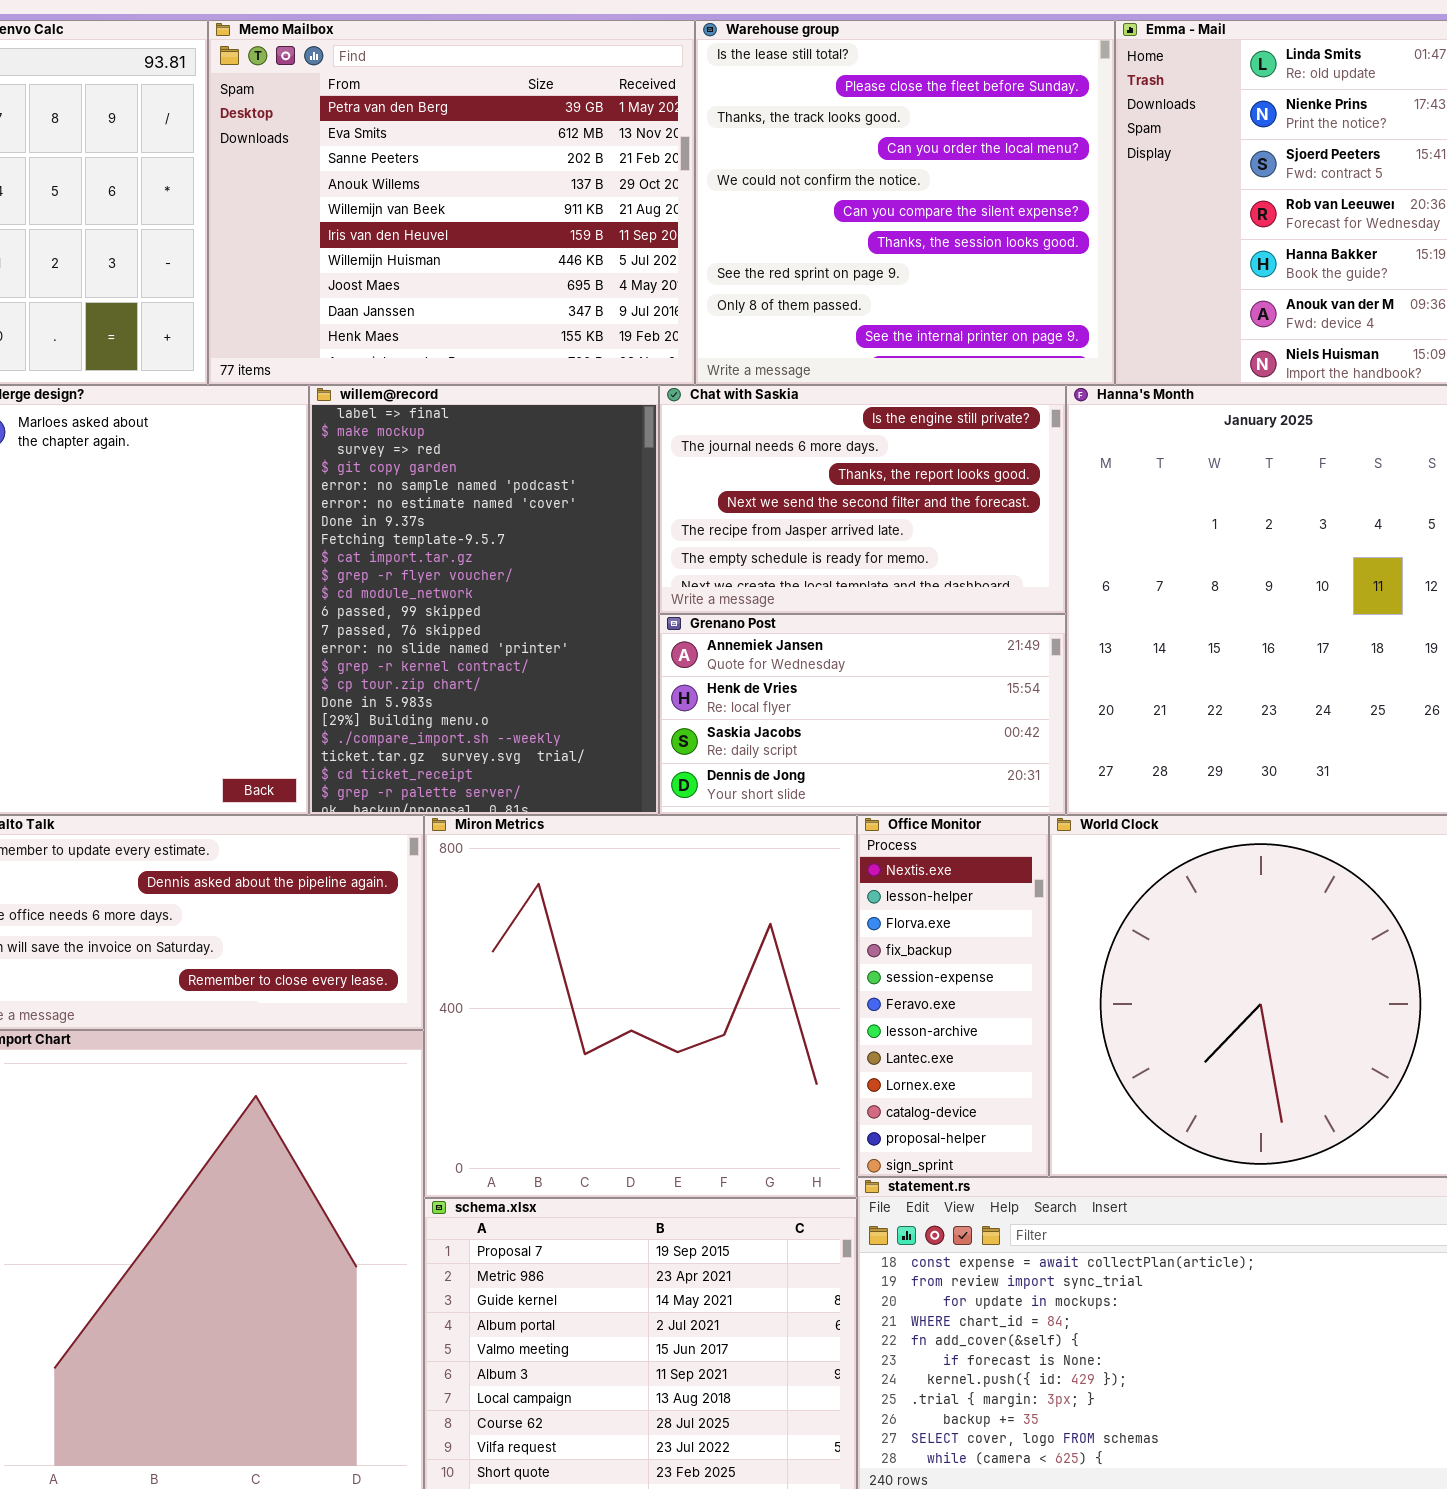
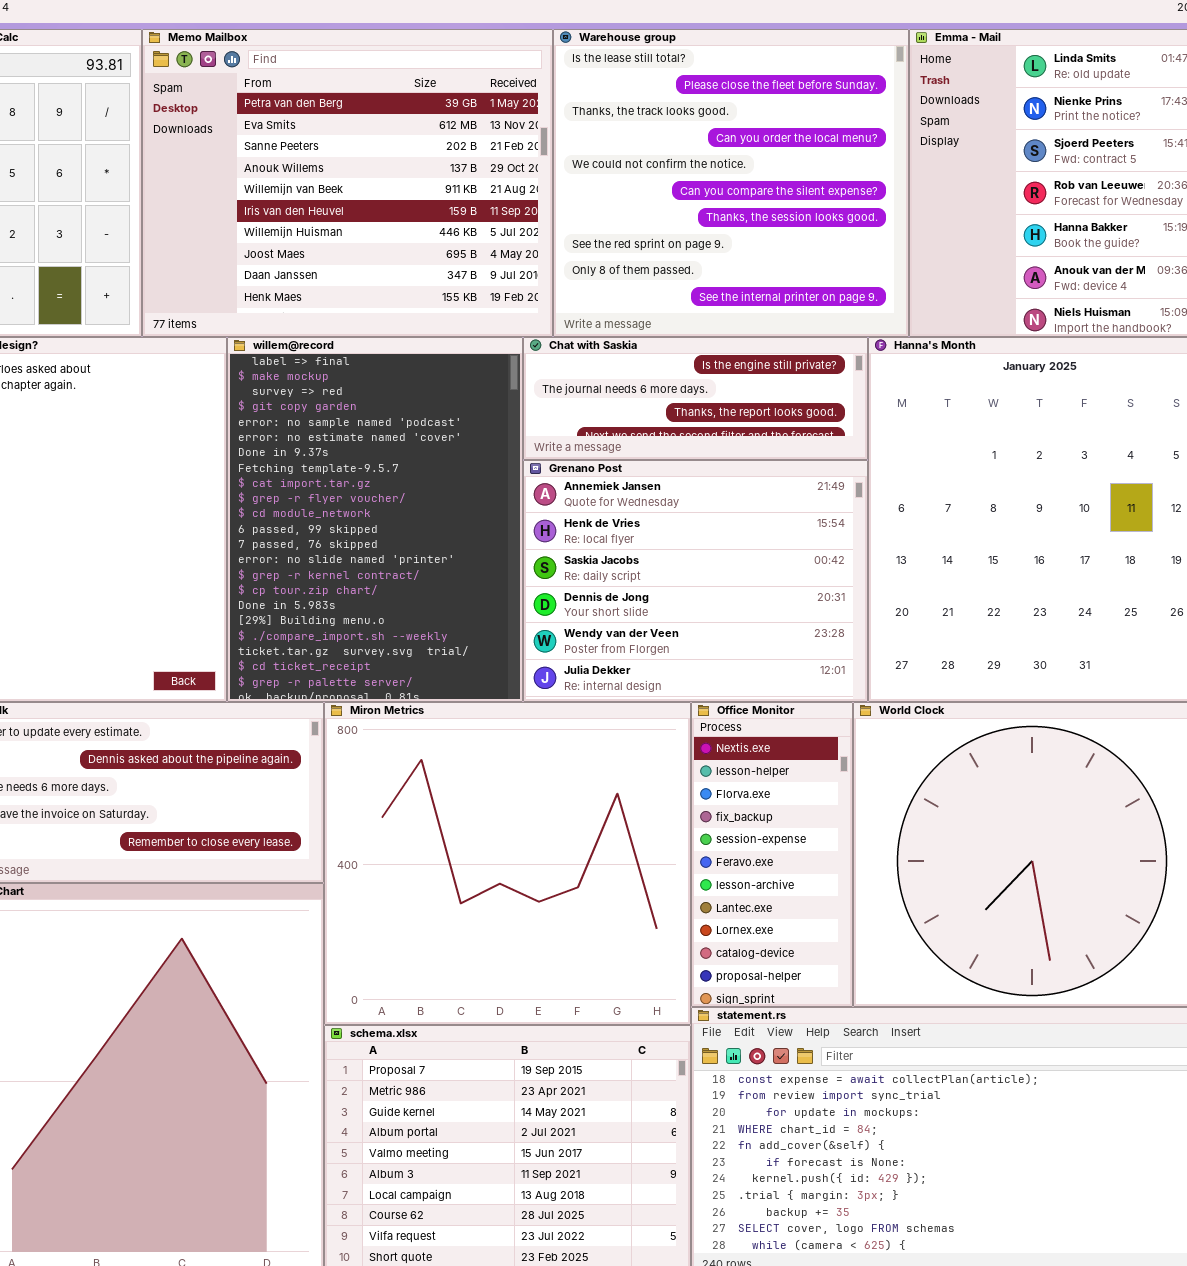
Chat with Saskia: [659,385,1066,614] -> [523,337,868,460], resized
Grenano Post: [659,614,1066,815] -> [523,460,868,702], resized

